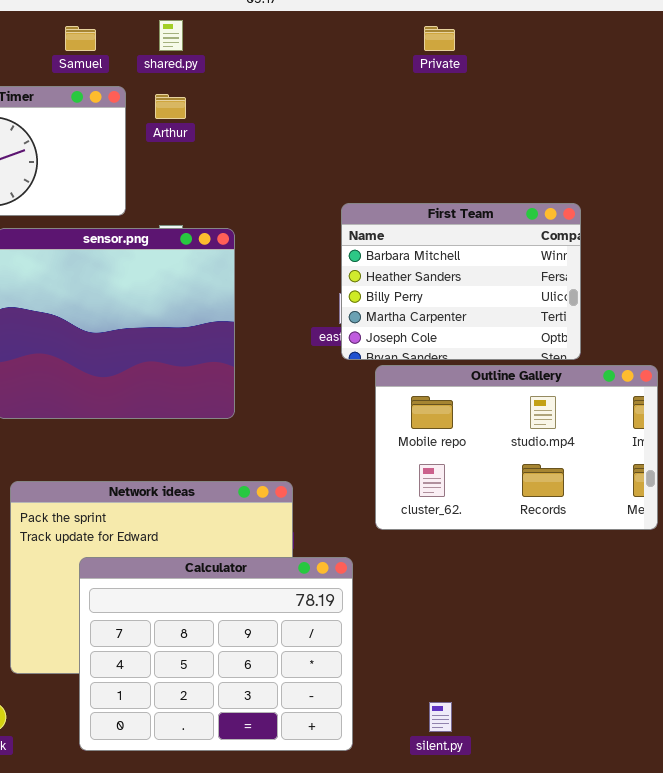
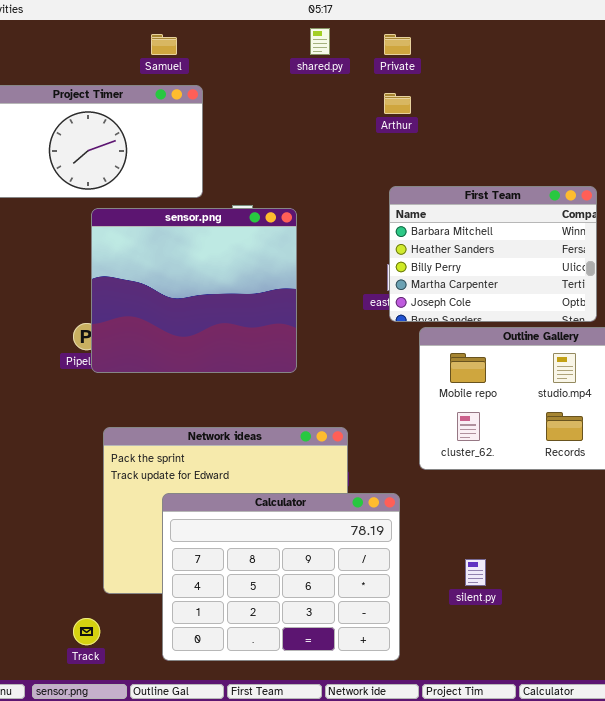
shared.py: [159,20,183,51] -> [310,28,330,55], moved
Private: [424,26,455,51] -> [384,34,411,55], moved
Arthur: [155,94,186,119] -> [384,93,411,114], moved
silent.py: [429,702,452,732] -> [465,559,486,586], moved

